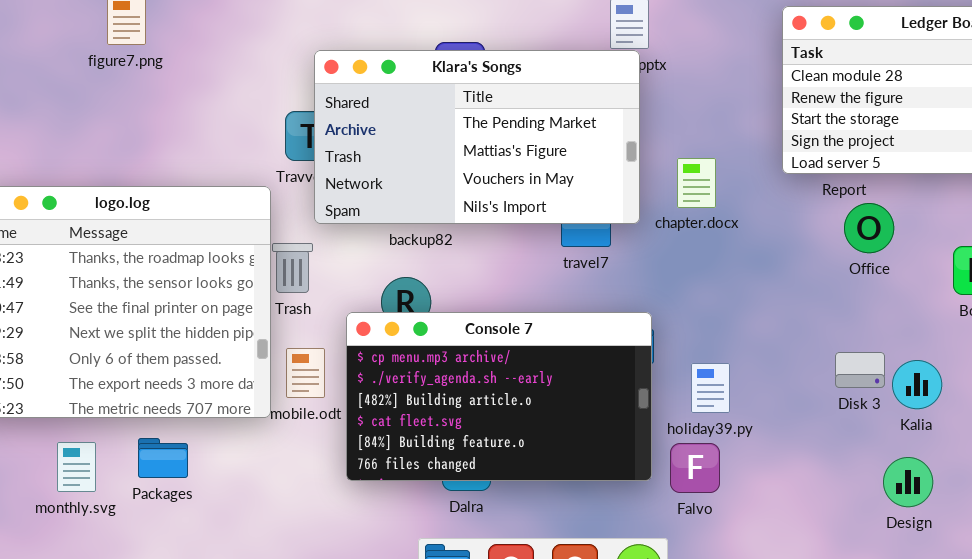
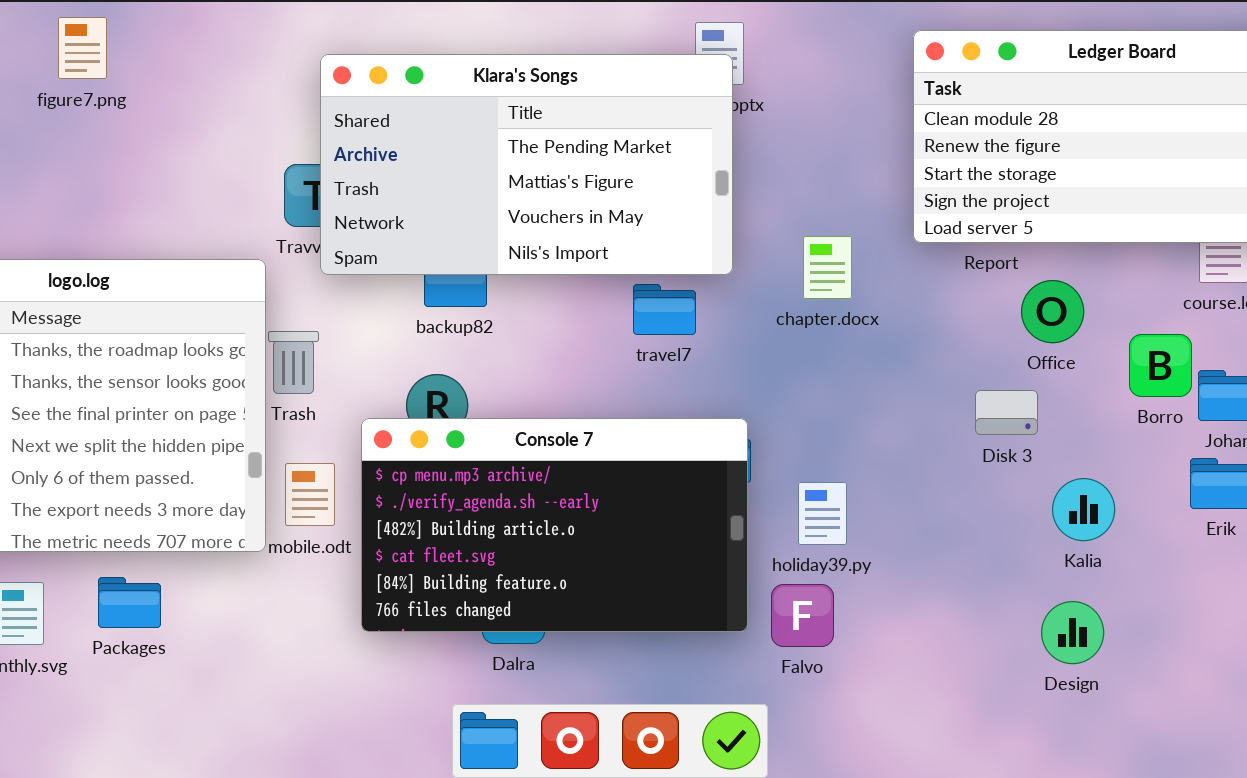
Klara's Songs: [314,50,640,224] -> [320,54,733,275], moved
chapter.docx: [677,158,716,208] -> [803,236,852,299], moved
Office: [844,203,894,253] -> [1021,280,1084,343], moved
Disk 3: [835,352,885,388] -> [975,390,1038,435], moved

